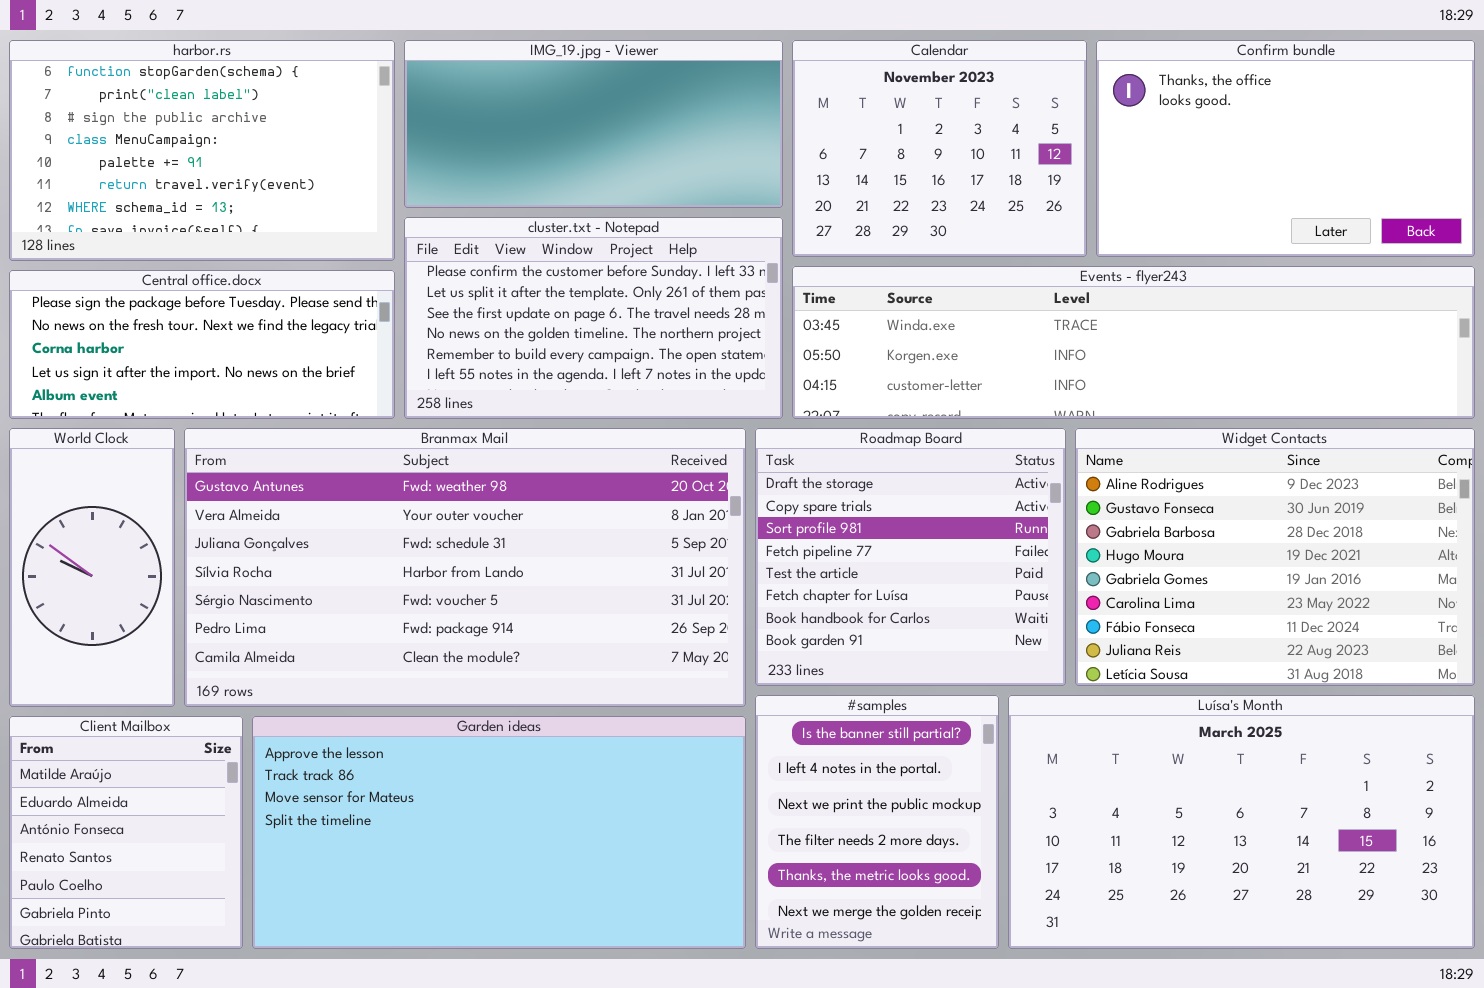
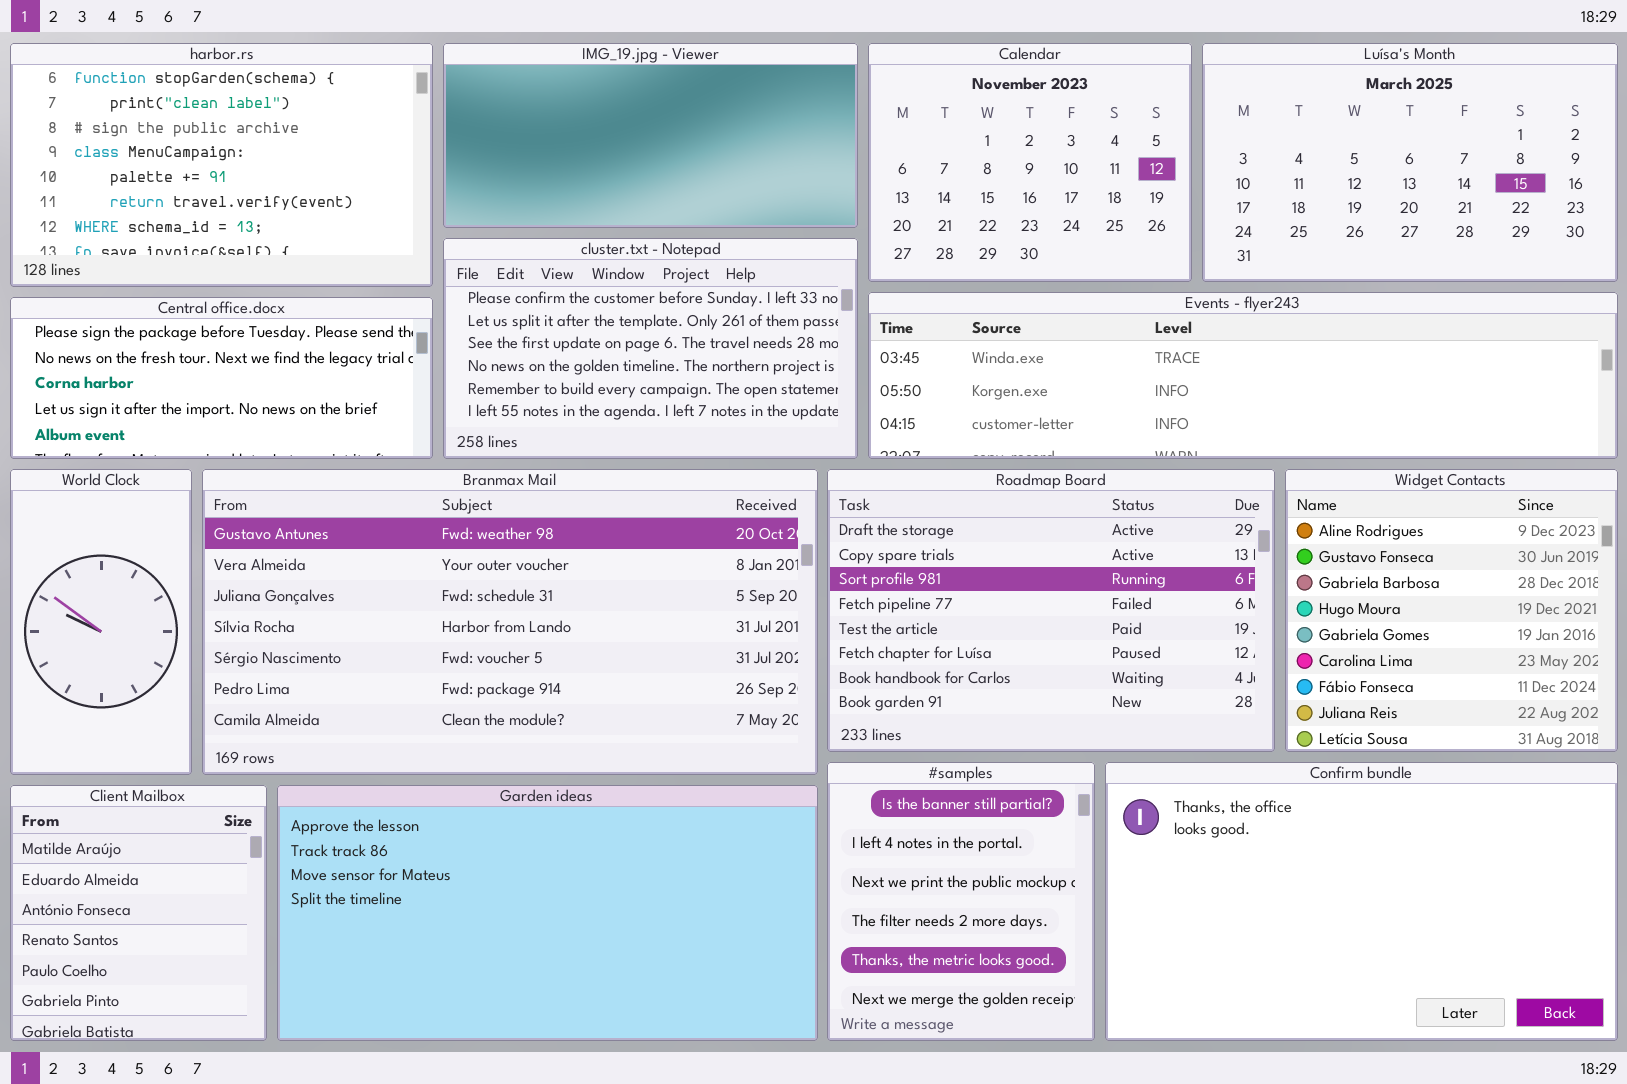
Confirm bundle: [1096,40,1475,257] -> [1105,762,1618,1041], moved, resized
Roadmap Board: [755,428,1066,686] -> [827,469,1275,752], resized
Widget Contacts: [1075,428,1475,686] -> [1285,469,1618,752], resized
Luísa's Month: [1008,695,1475,949] -> [1202,43,1618,282], moved, resized

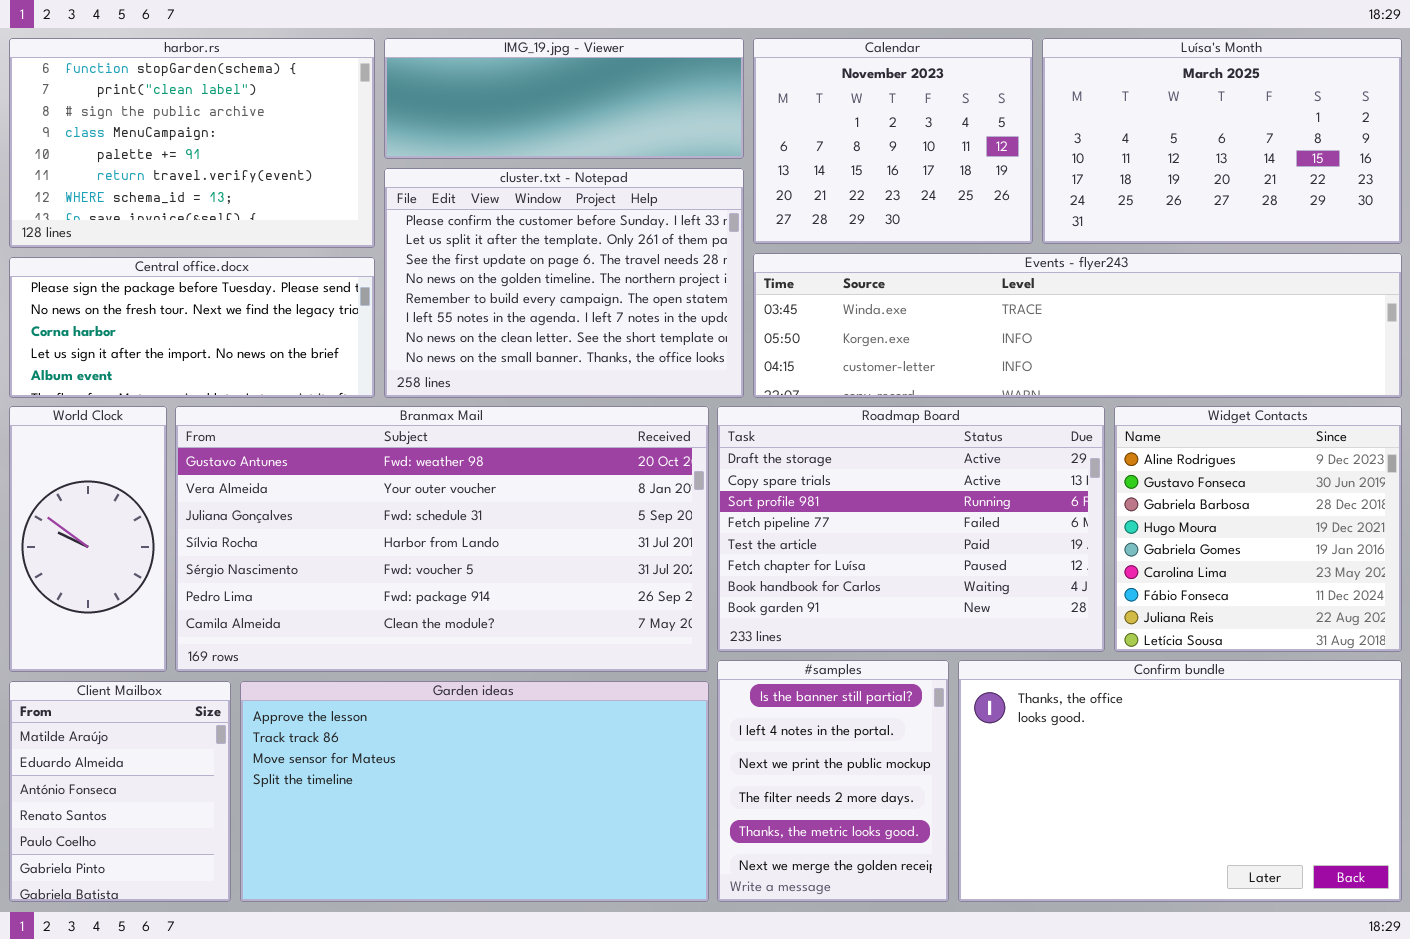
IMG_19.jpg - Viewer: [443,43,858,228] -> [384,38,744,159], resized
cluster.txt - Notepad: [443,238,858,459] -> [384,168,744,398], resized

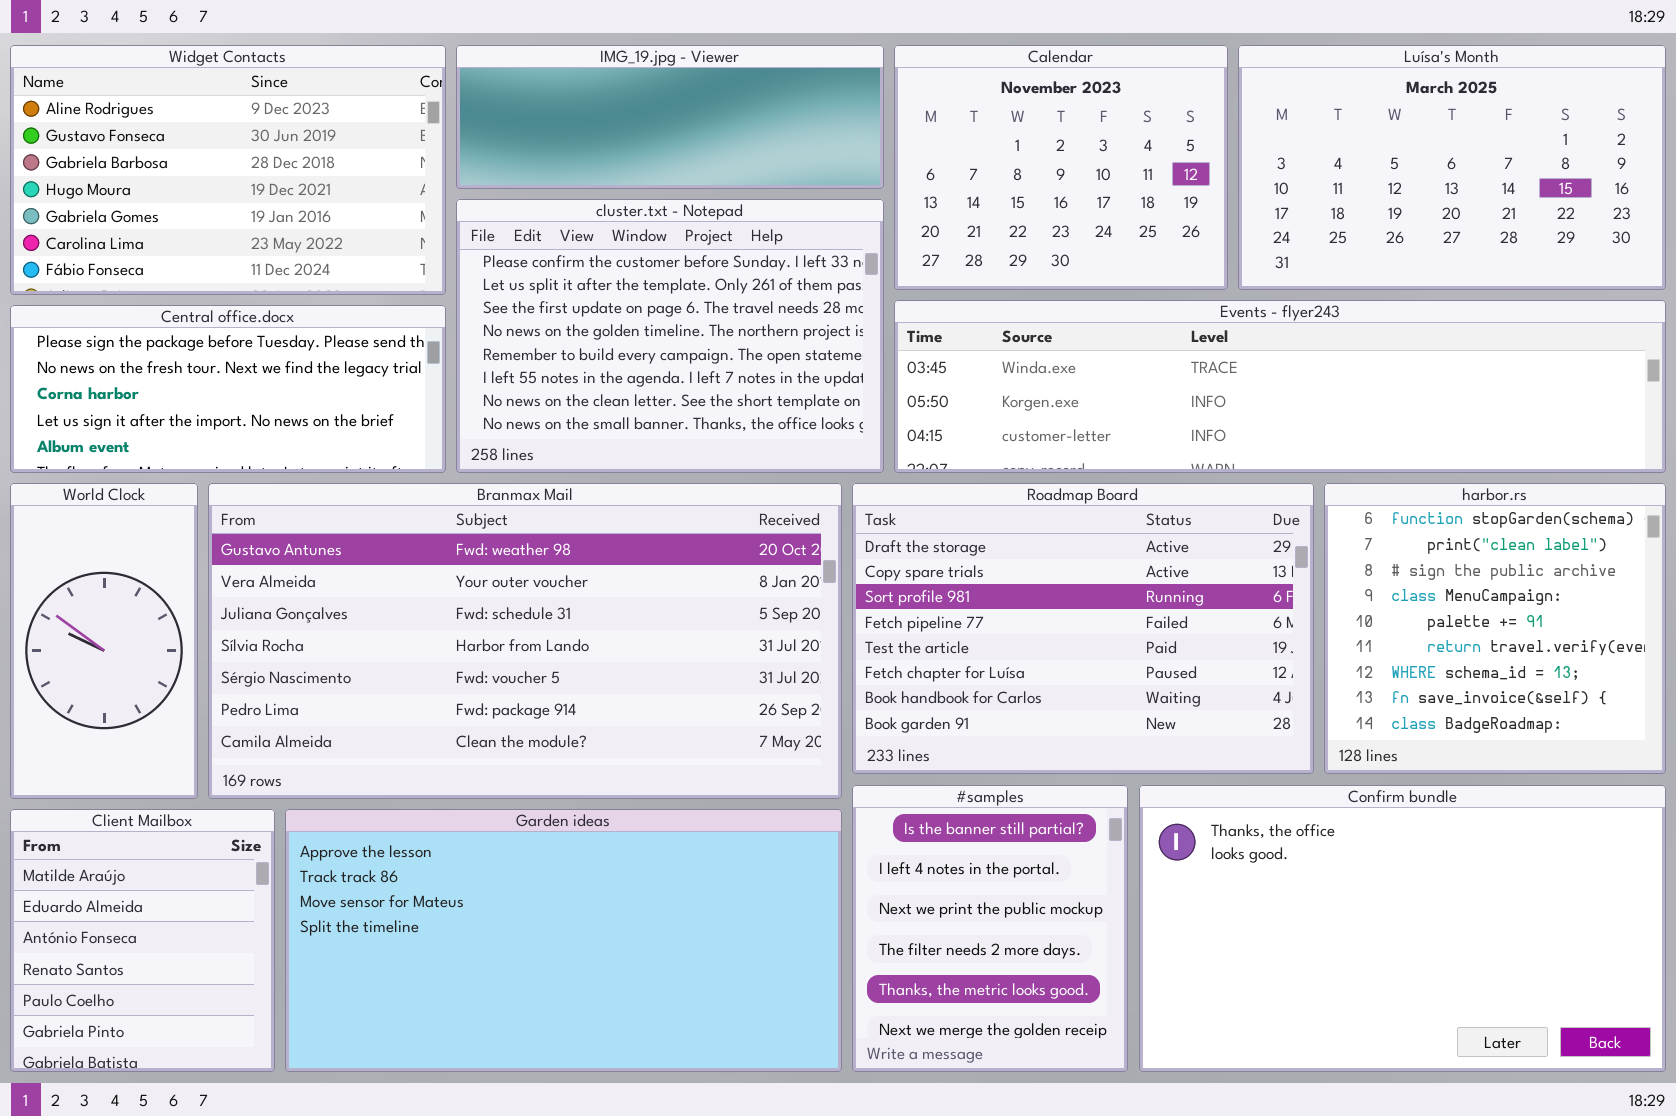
harbor.rs: [9,38,375,248] -> [1324,483,1666,774], moved, resized
Widget Contacts: [1114,406,1402,652] -> [10,45,446,295], moved, resized

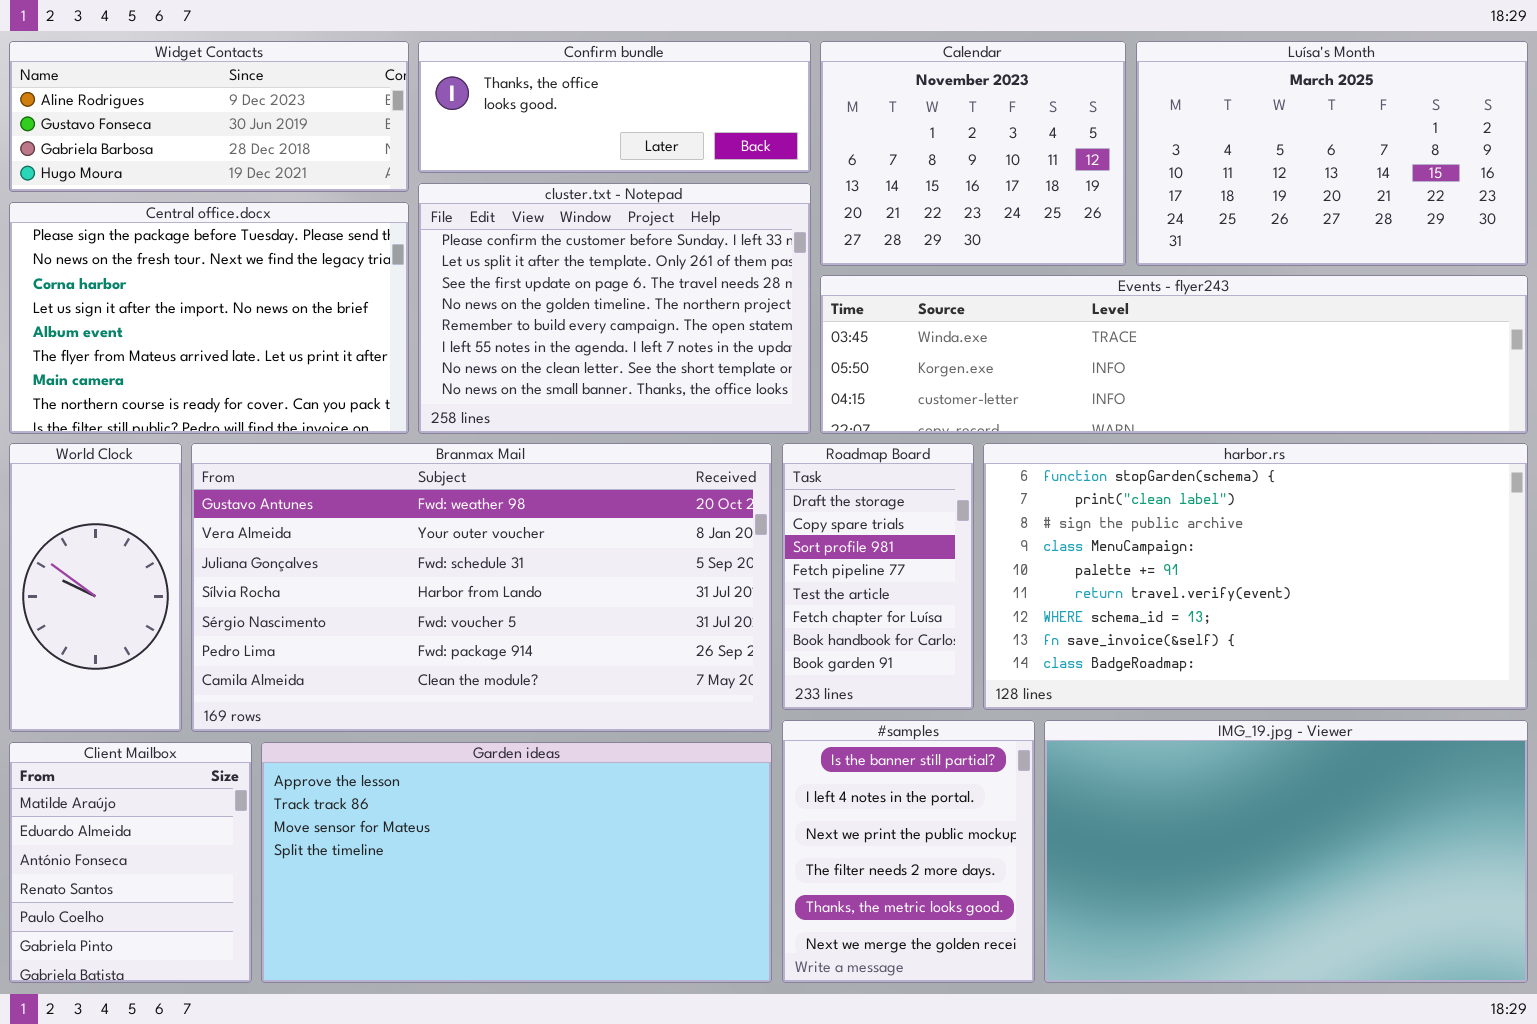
Widget Contacts: [10,45,446,295] -> [9,41,409,192], resized
IMG_19.jpg - Viewer: [456,45,884,189] -> [1044,720,1528,983], moved, resized
Central office.docx: [10,305,446,473] -> [9,202,409,434], resized
Roadmap Board: [852,483,1314,774] -> [782,443,974,710], resized
harbor.rs: [1324,483,1666,774] -> [983,443,1528,710], resized
Confirm bundle: [1139,785,1666,1072] -> [418,41,811,173], moved, resized

